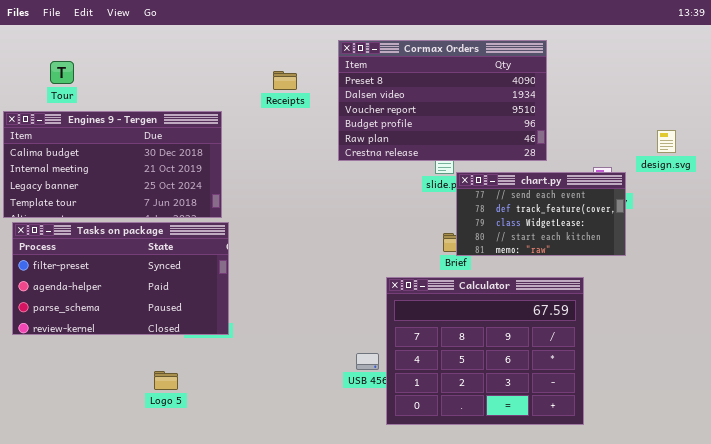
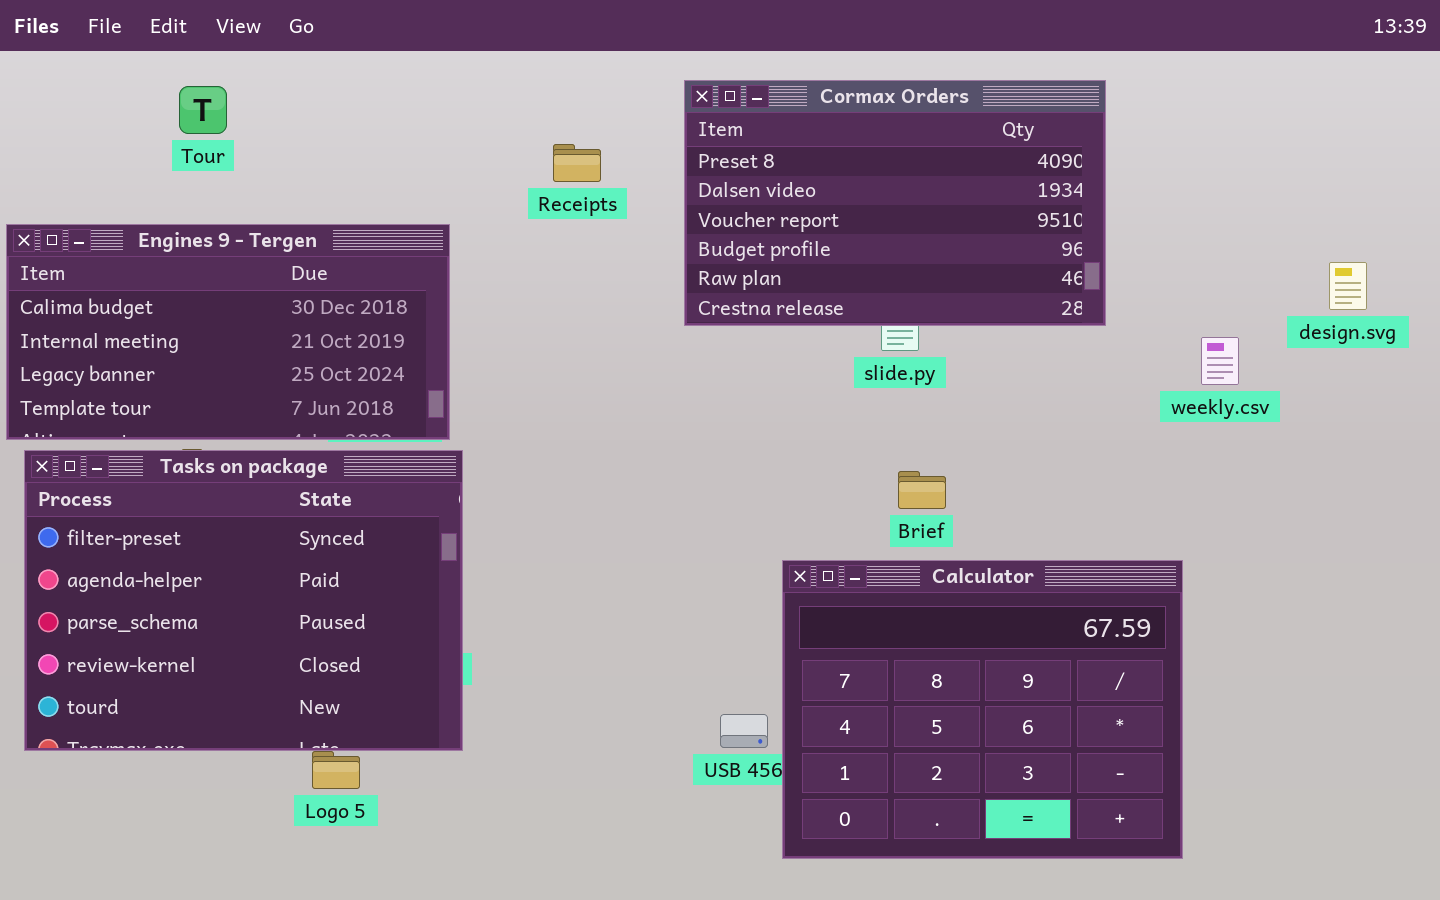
Tour: [50,61,74,84] -> [179,86,227,134], moved
chart.py: [456,172,626,256] -> none, closed
Tasks on package: [12,222,229,335] -> [24,450,463,751], resized

